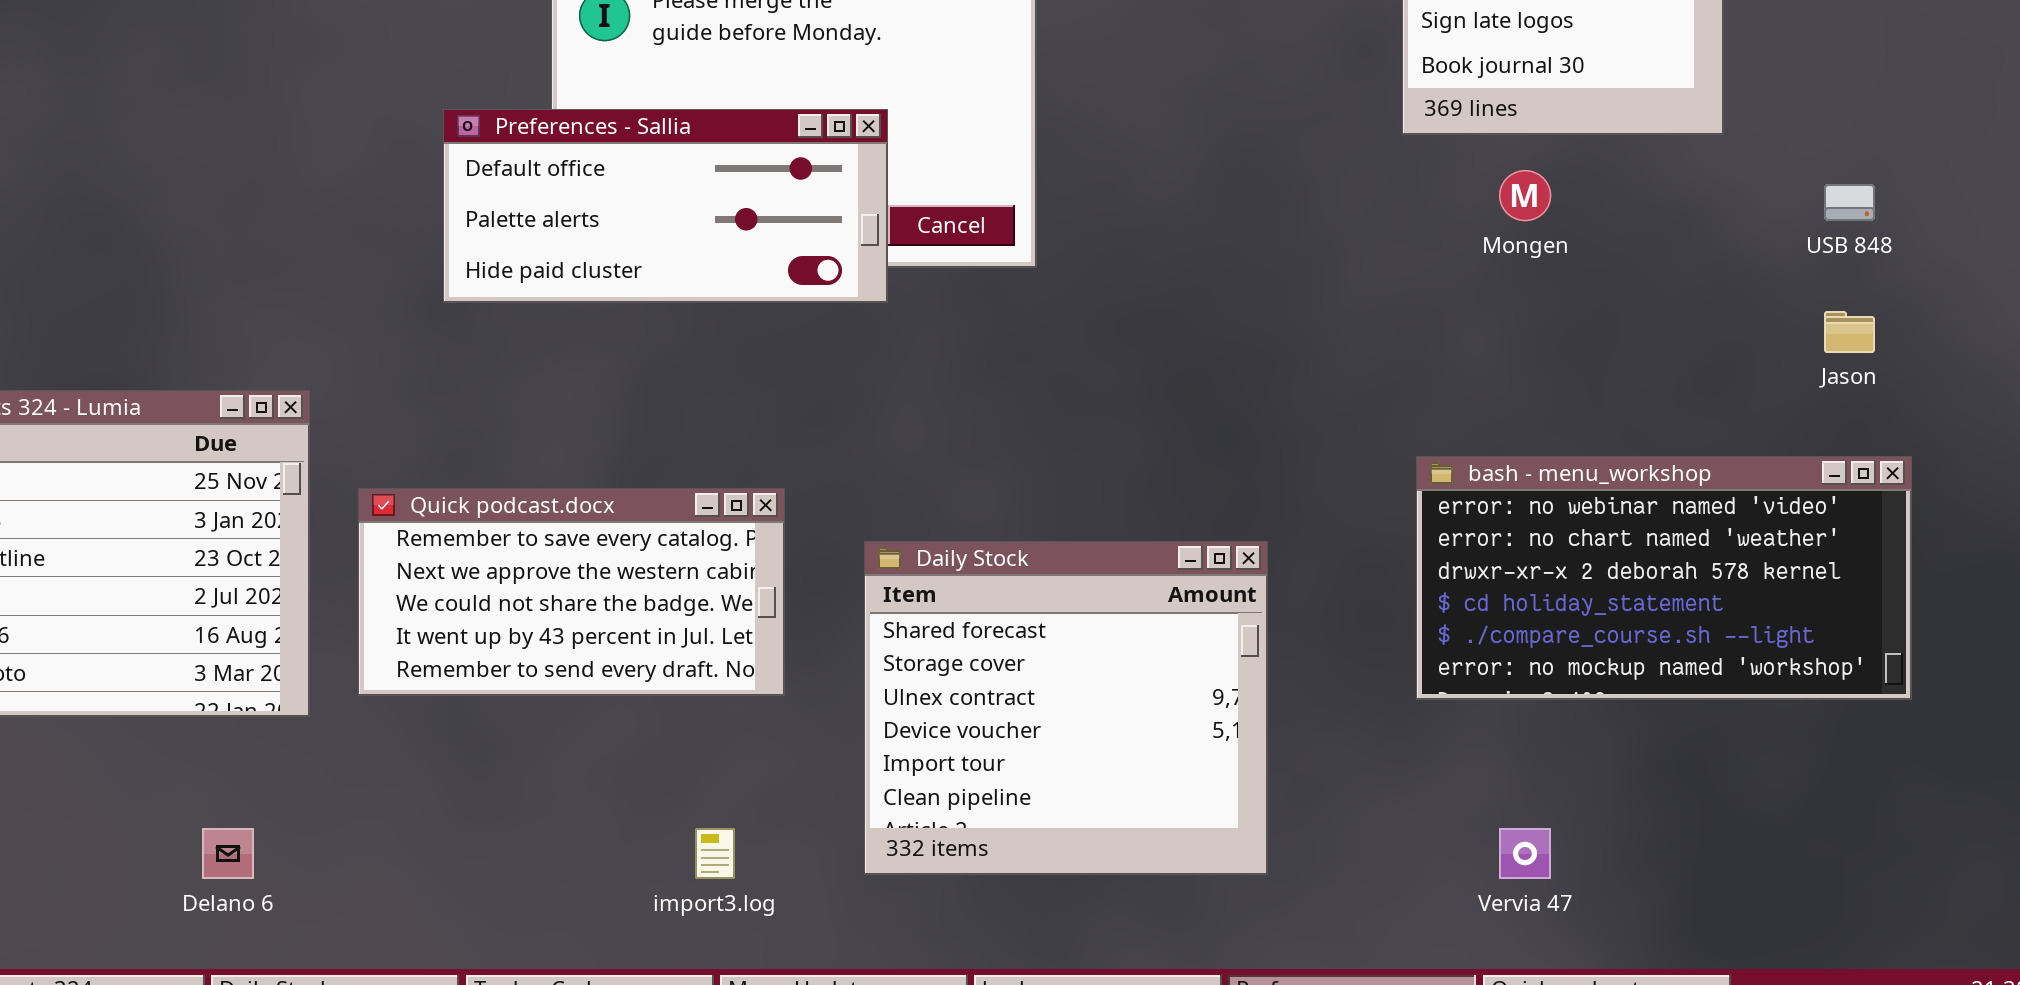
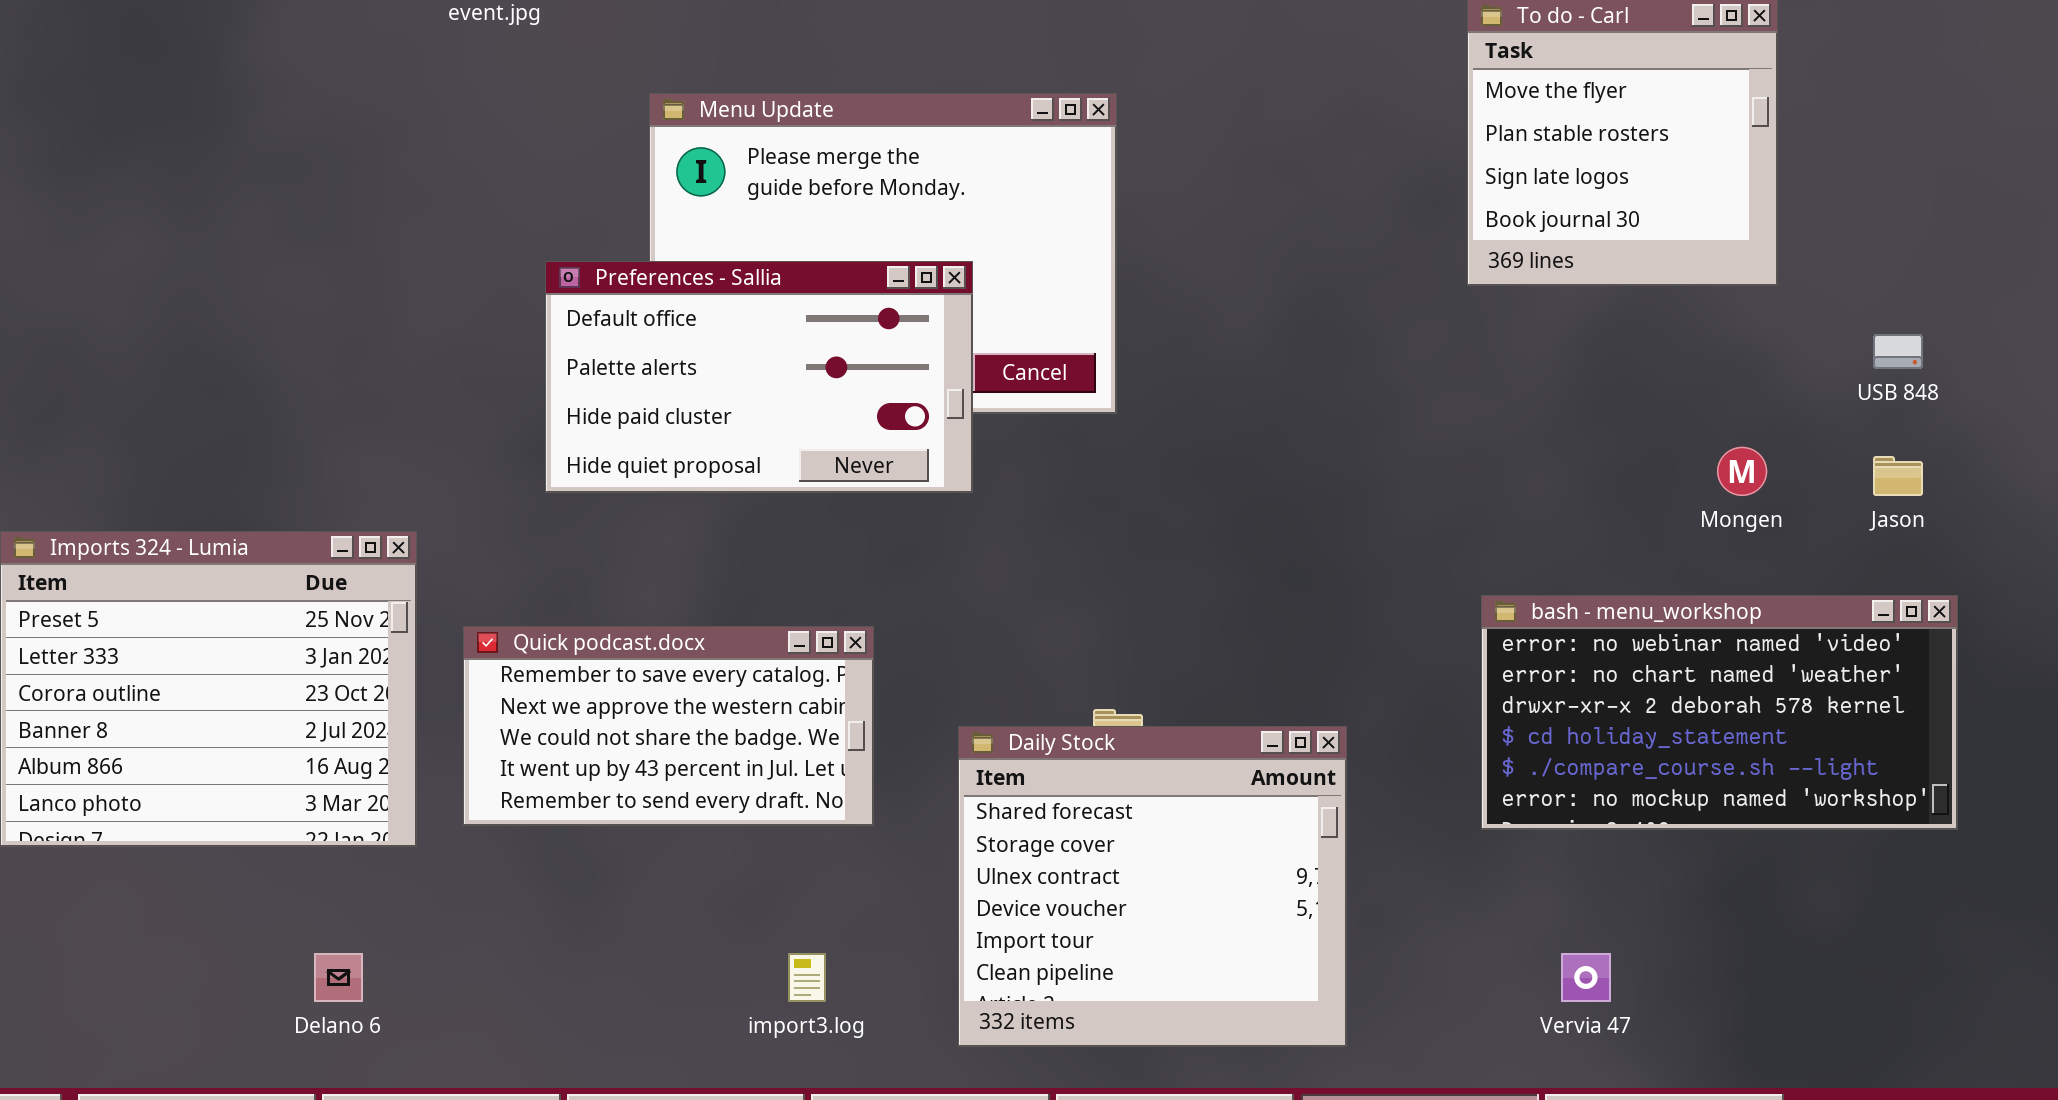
Preferences - Sallia: [443,109,888,303] -> [545,261,973,493], resized
Mongen: [1499,170,1551,221] -> [1717,447,1767,496], moved
Daily Stock: [864,541,1268,875] -> [958,726,1347,1047], moved

